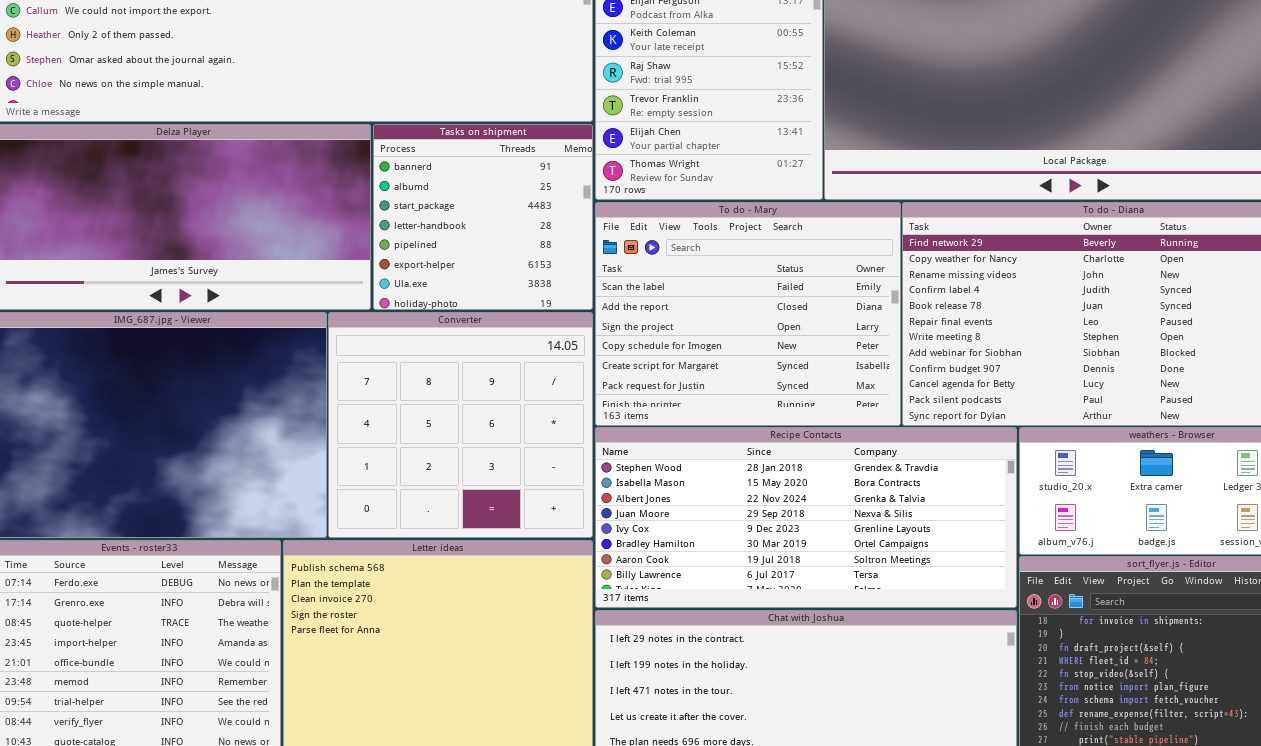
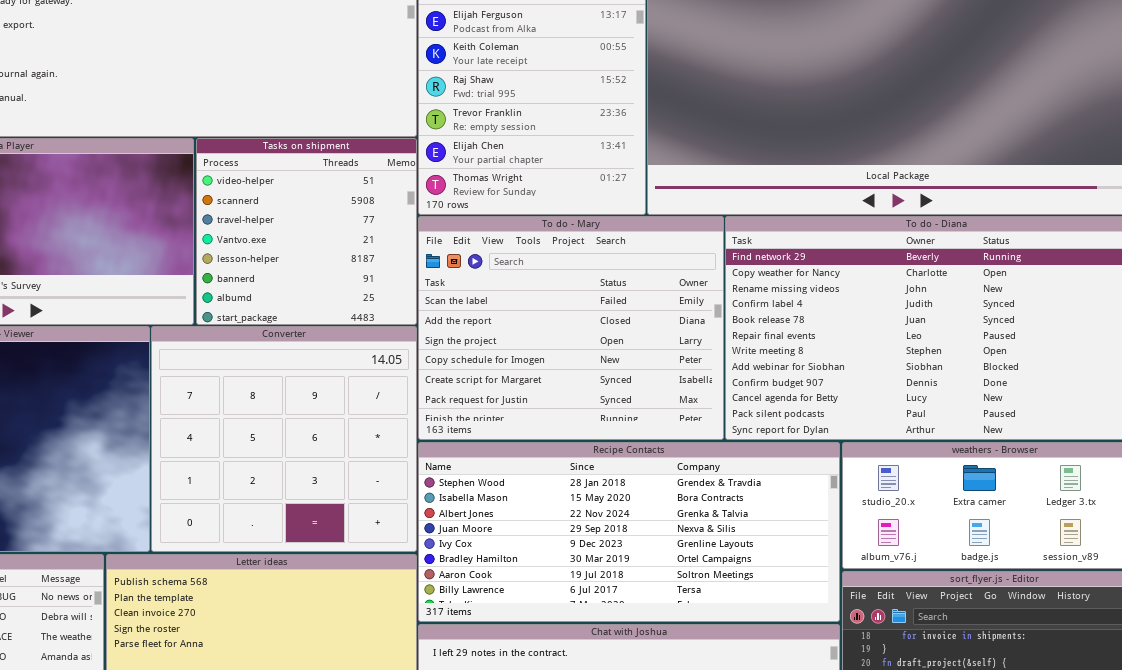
Tasks on shipment: [373,124,593,310] -> [196,138,417,325], scrolled up 5 rows

